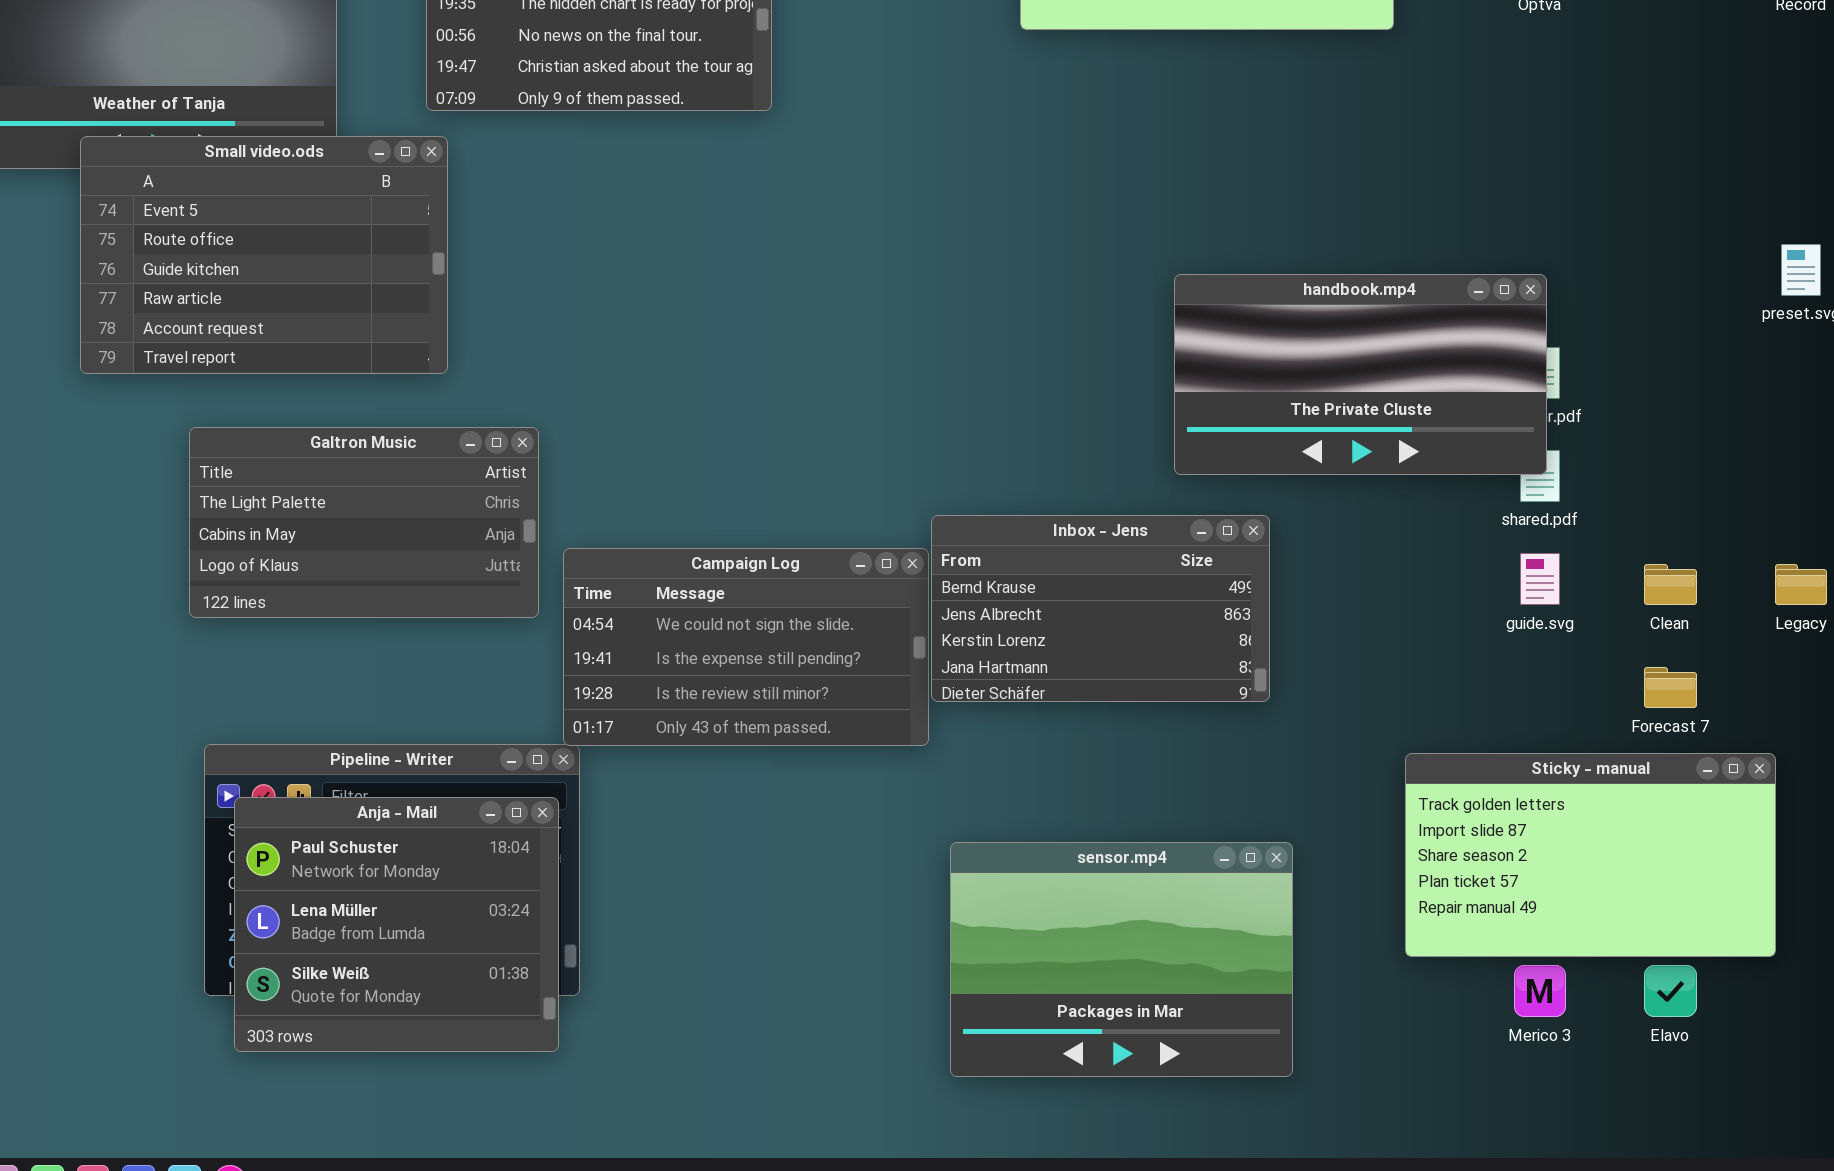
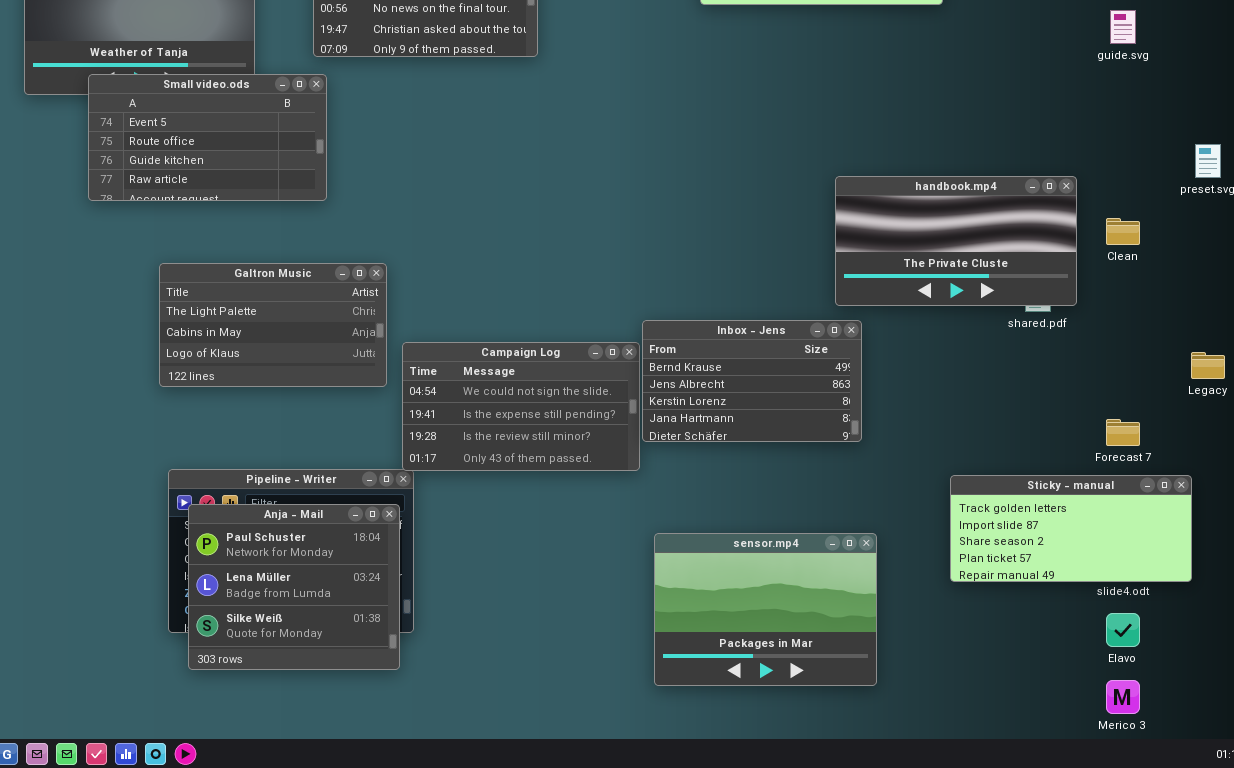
Small video.ods: [80,136,448,374] -> [88,74,327,201], resized
handbook.mp4: [1174,274,1547,475] -> [835,176,1077,306], moved
guide.svg: [1520,553,1560,605] -> [1110,10,1136,44], moved
Clean: [1644,564,1697,605] -> [1106,218,1140,245], moved
Sticky - manual: [1405,753,1776,957] -> [950,475,1192,582], resized
Merico 3: [1514,965,1566,1017] -> [1106,680,1140,714], moved

